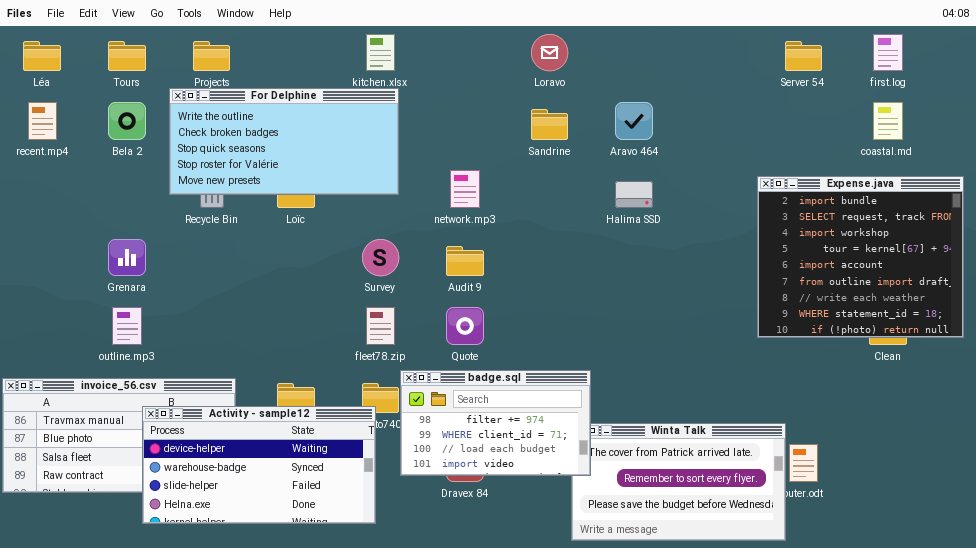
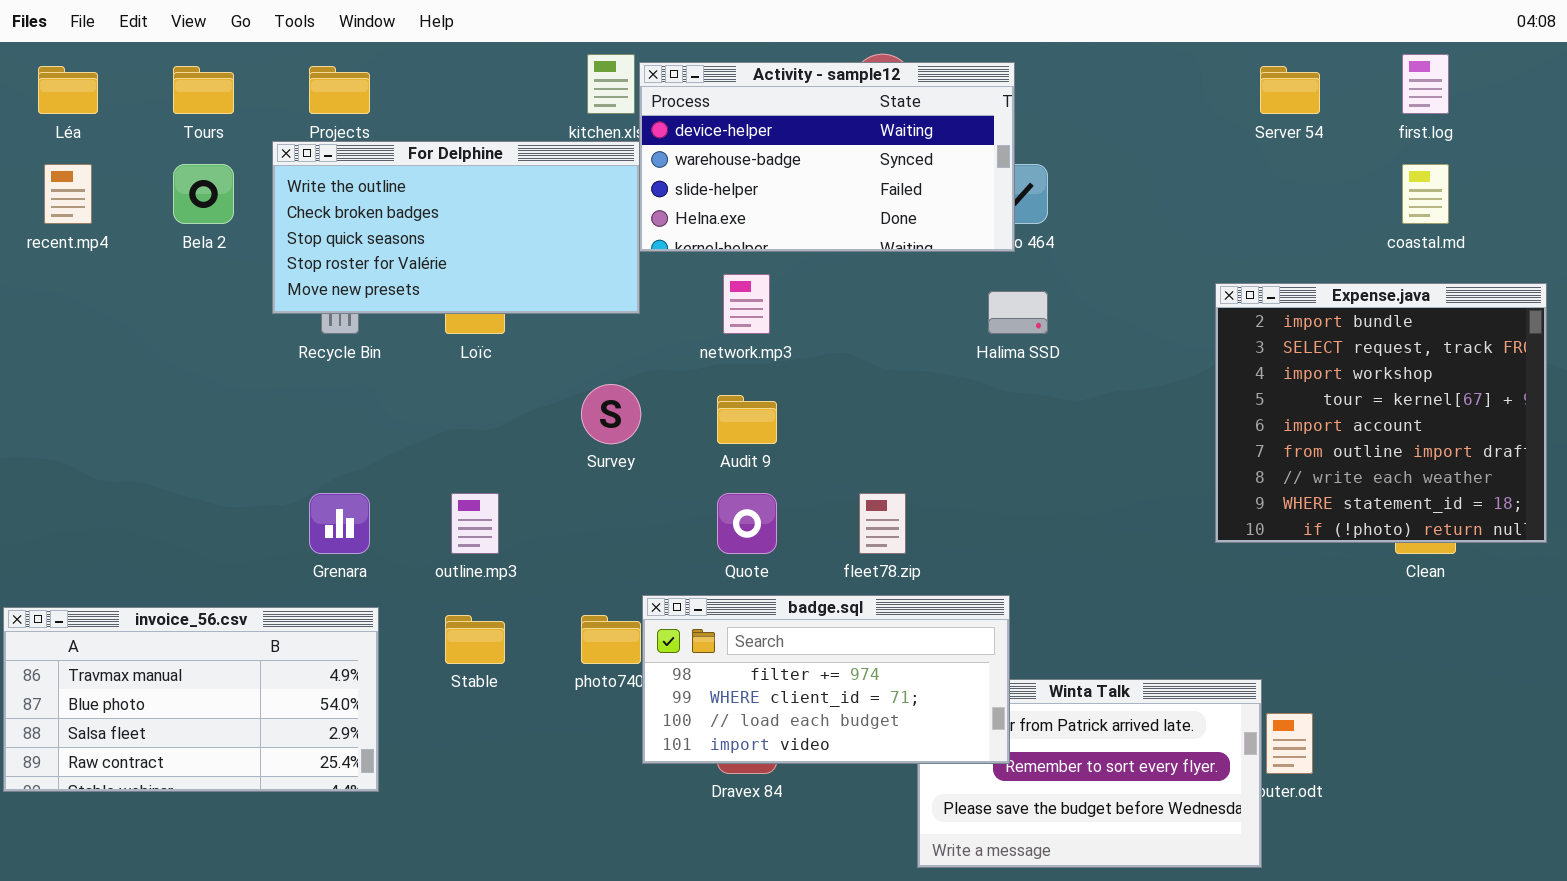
Grenara: [108,239,146,276] -> [309,493,370,554], moved
outline.mp3: [112,307,142,345] -> [451,493,499,554], moved
fleet78.zip: [366,307,395,345] -> [859,493,906,554], moved
badge.sql: [400,370,591,476] -> [642,595,1010,764], resized
Activity - sample12: [142,406,376,524] -> [639,62,1015,252], moved

